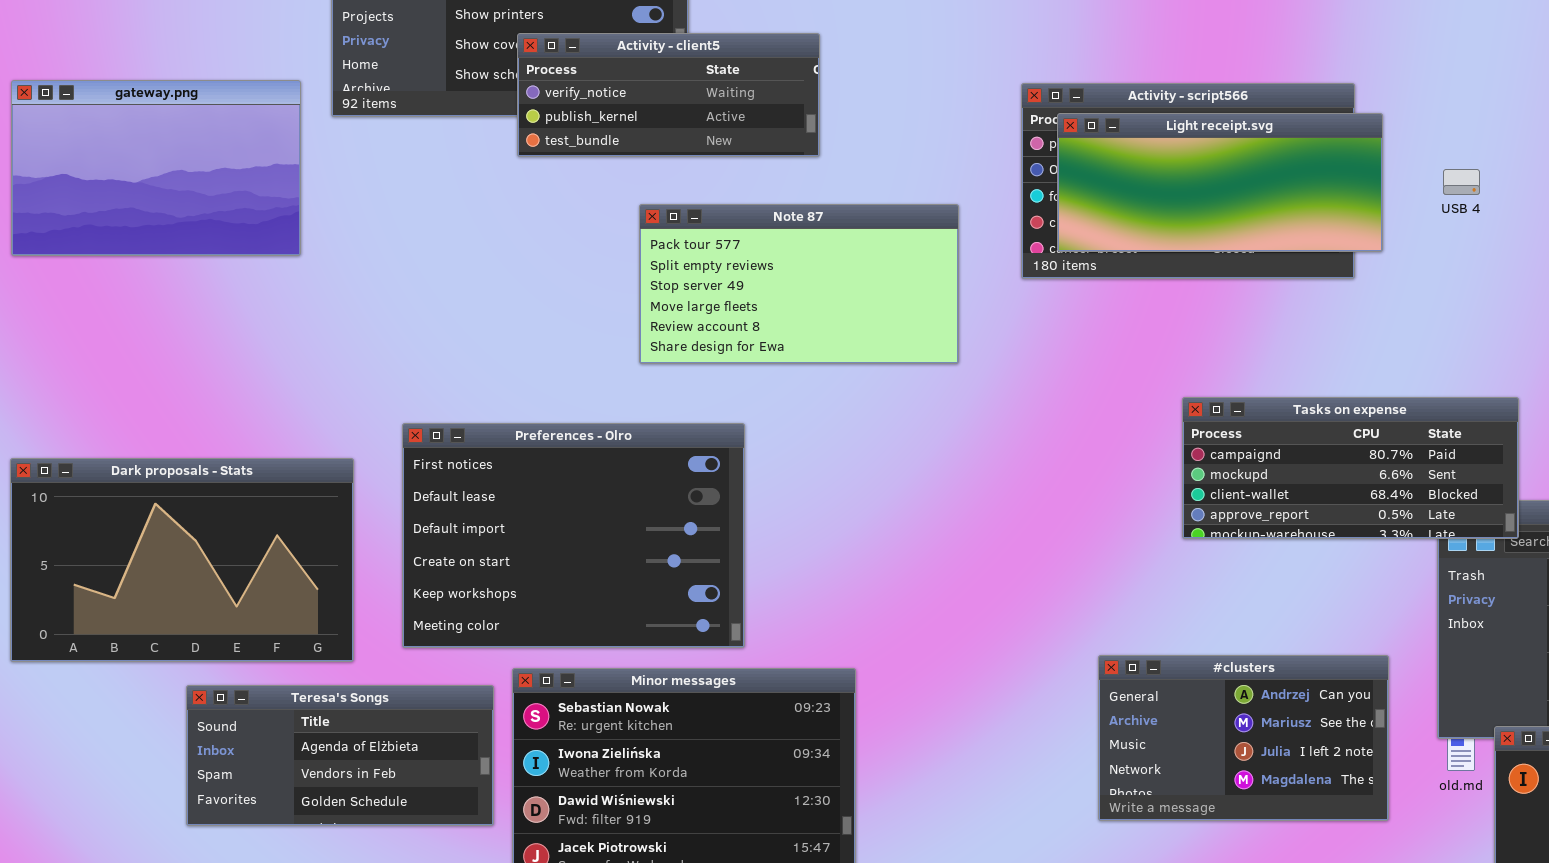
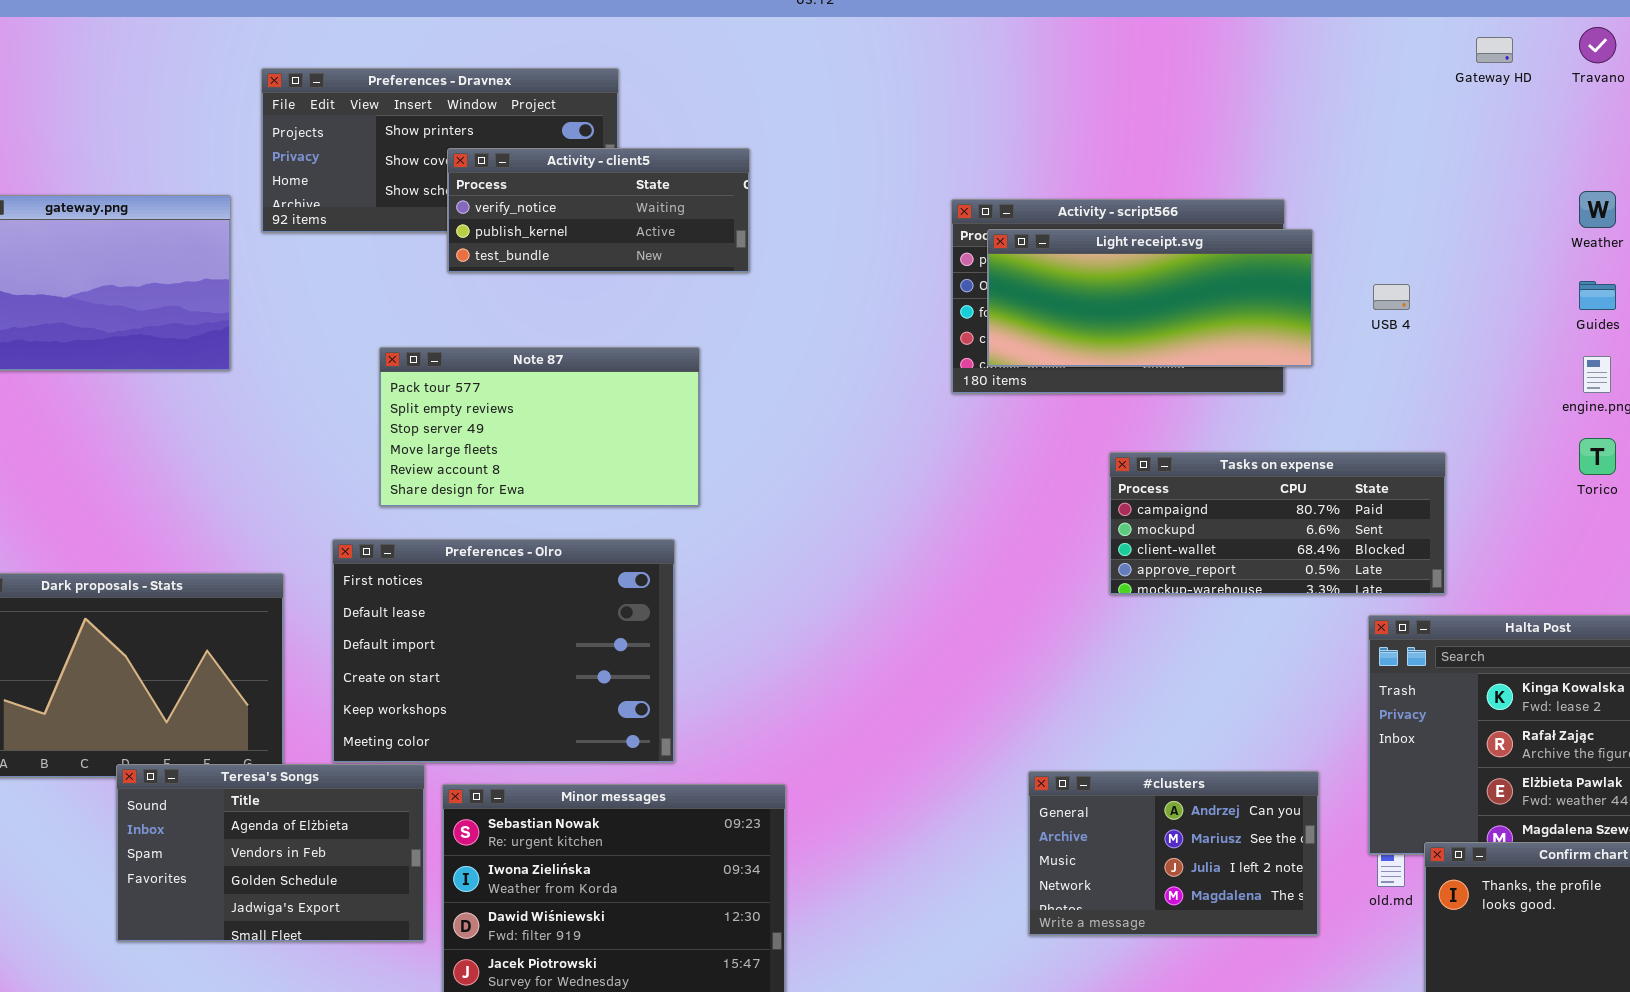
Note 87: [639,204,959,364] -> [379,347,700,507], moved
Tasks on expense: [1182,397,1519,539] -> [1109,452,1446,595], moved
Teresa's Songs: [186,685,494,826] -> [116,764,425,942], resized

